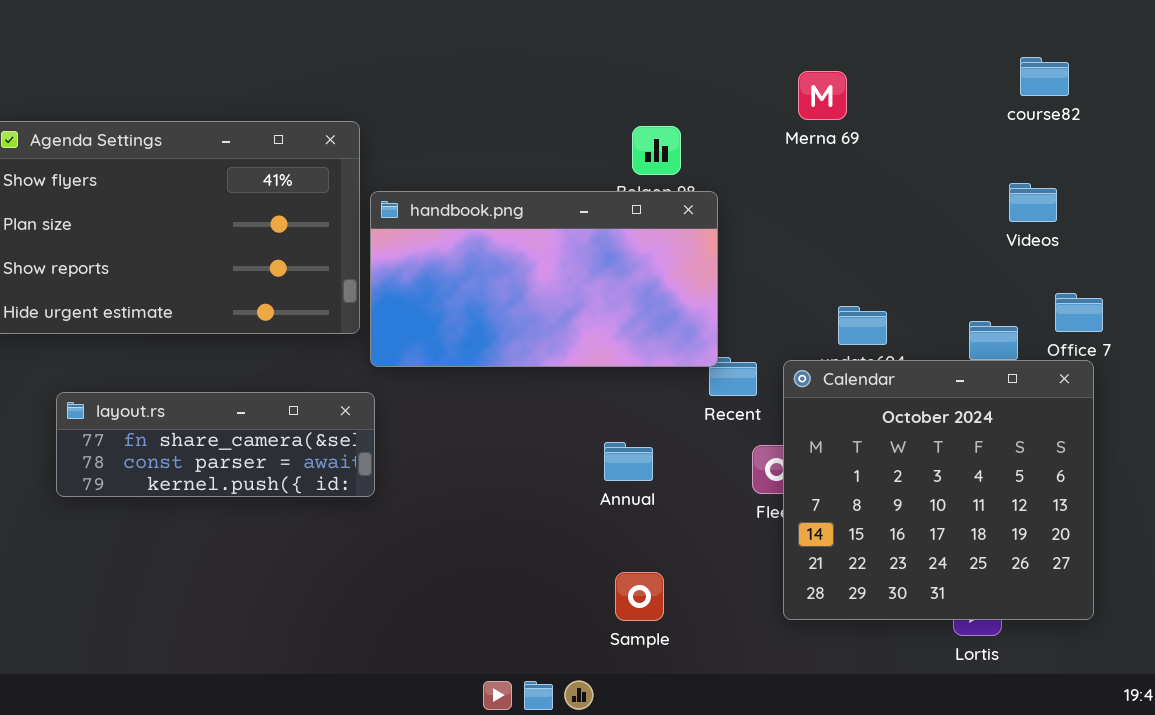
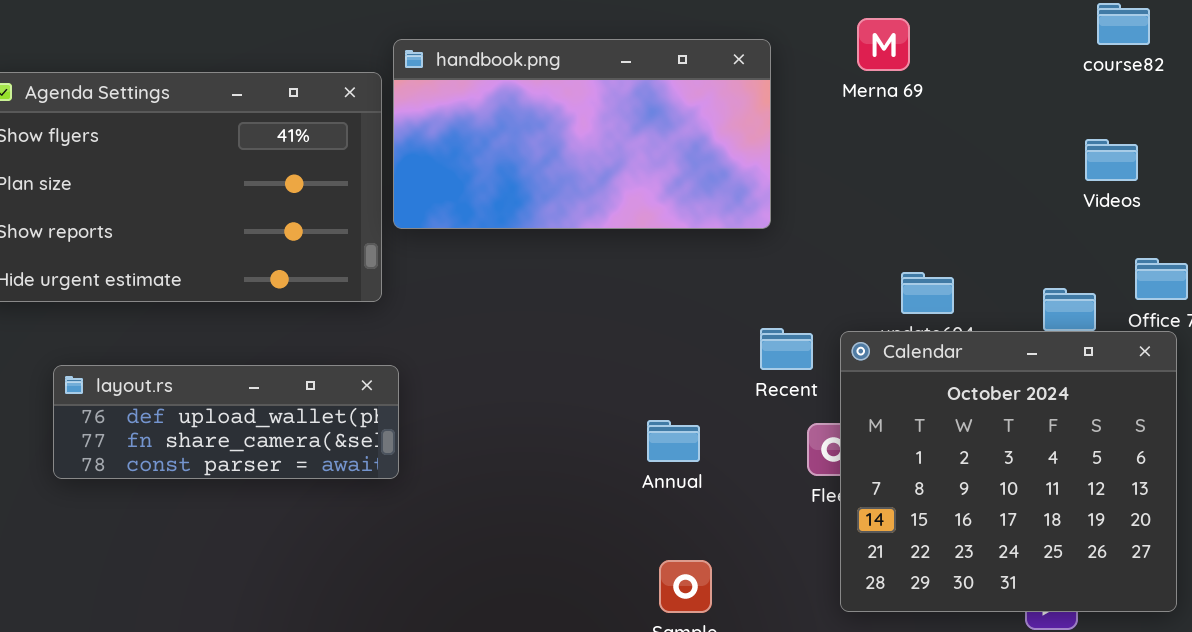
handbook.png: [370,191,718,367] -> [393,39,771,229], moved
layout.rs: [56,392,375,497] -> [53,365,399,479], scrolled up 1 row

